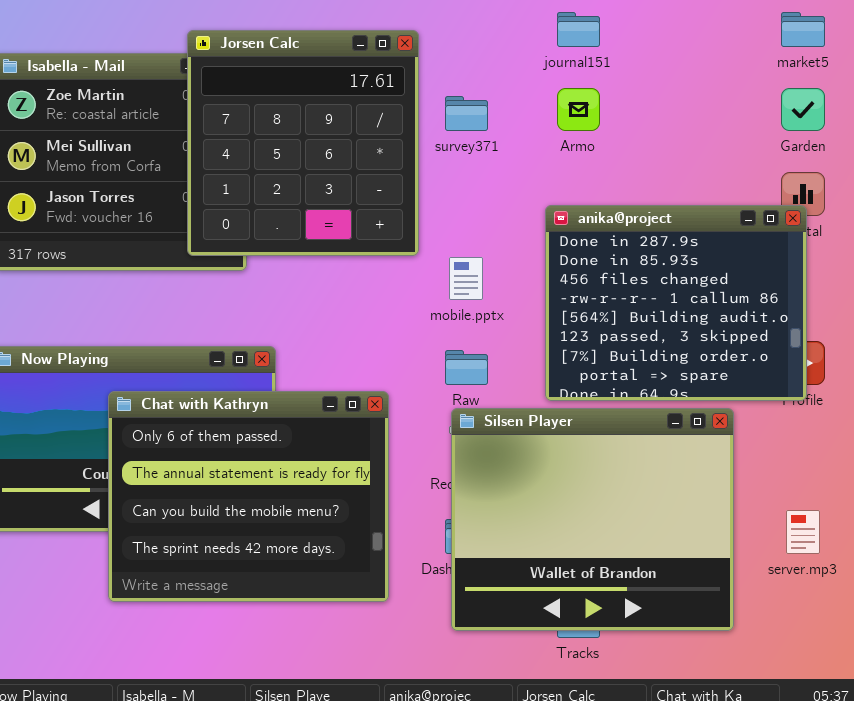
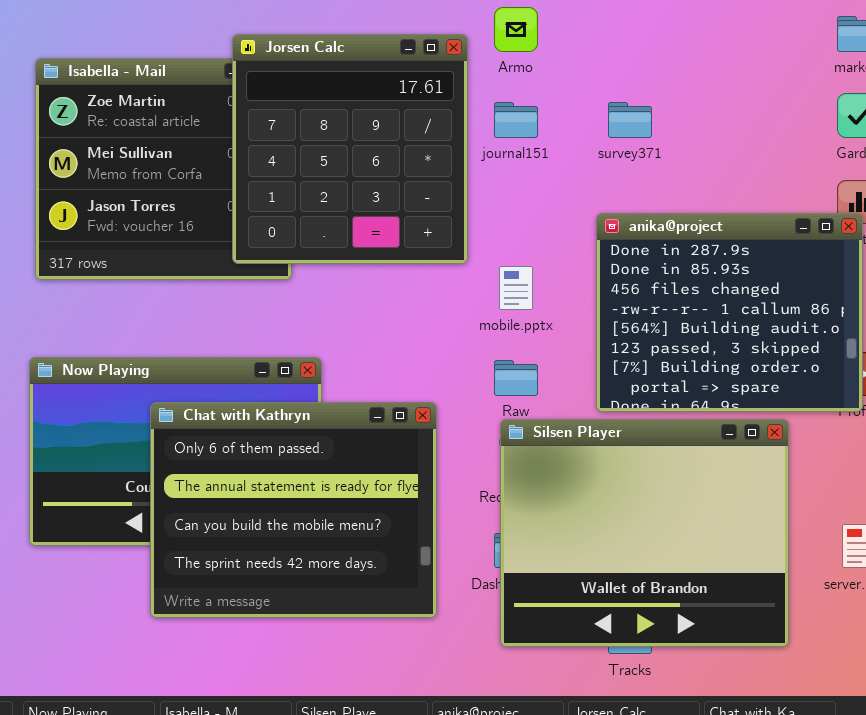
journal151: [557,12,600,47] -> [494,102,538,138], moved
Armo: [557,88,600,131] -> [494,7,538,52], moved
survey371: [445,96,488,131] -> [608,102,652,138], moved

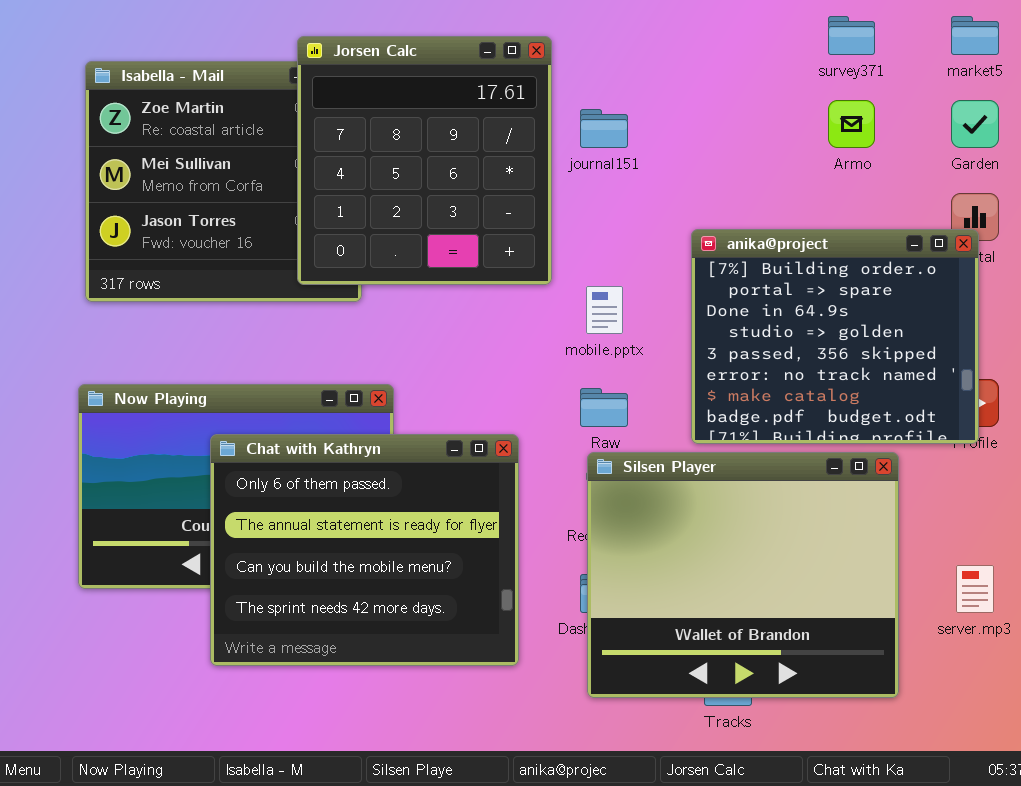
Armo: [494,7,538,52] -> [828,100,875,148], moved
survey371: [608,102,652,138] -> [828,16,875,55], moved
anika@project: [596,213,863,412] -> [691,229,979,444], scrolled down 6 rows

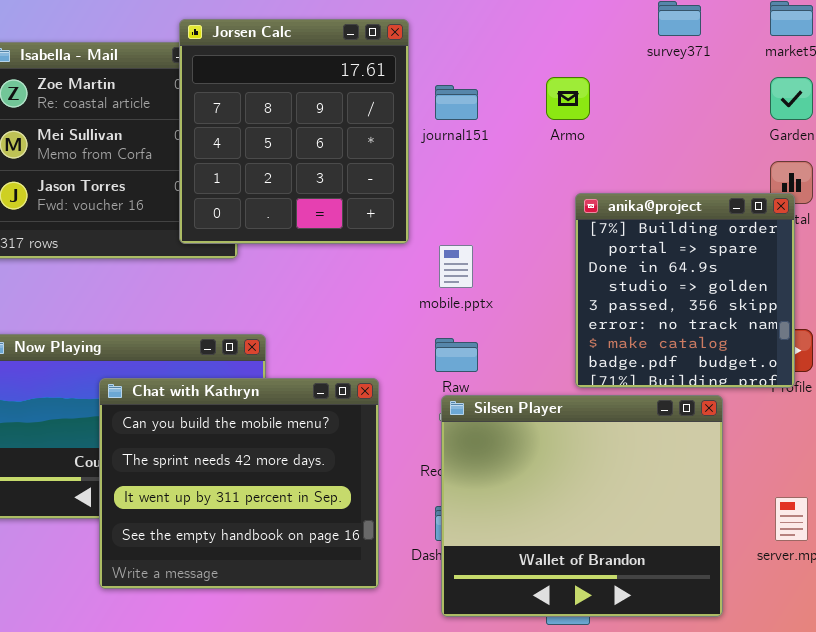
Armo: [828,100,875,148] -> [546,77,590,120], moved
anika@project: [691,229,979,444] -> [575,193,795,388], resized
Chat with Kathryn: [210,434,519,666] -> [99,378,379,589], scrolled down 2 rows

